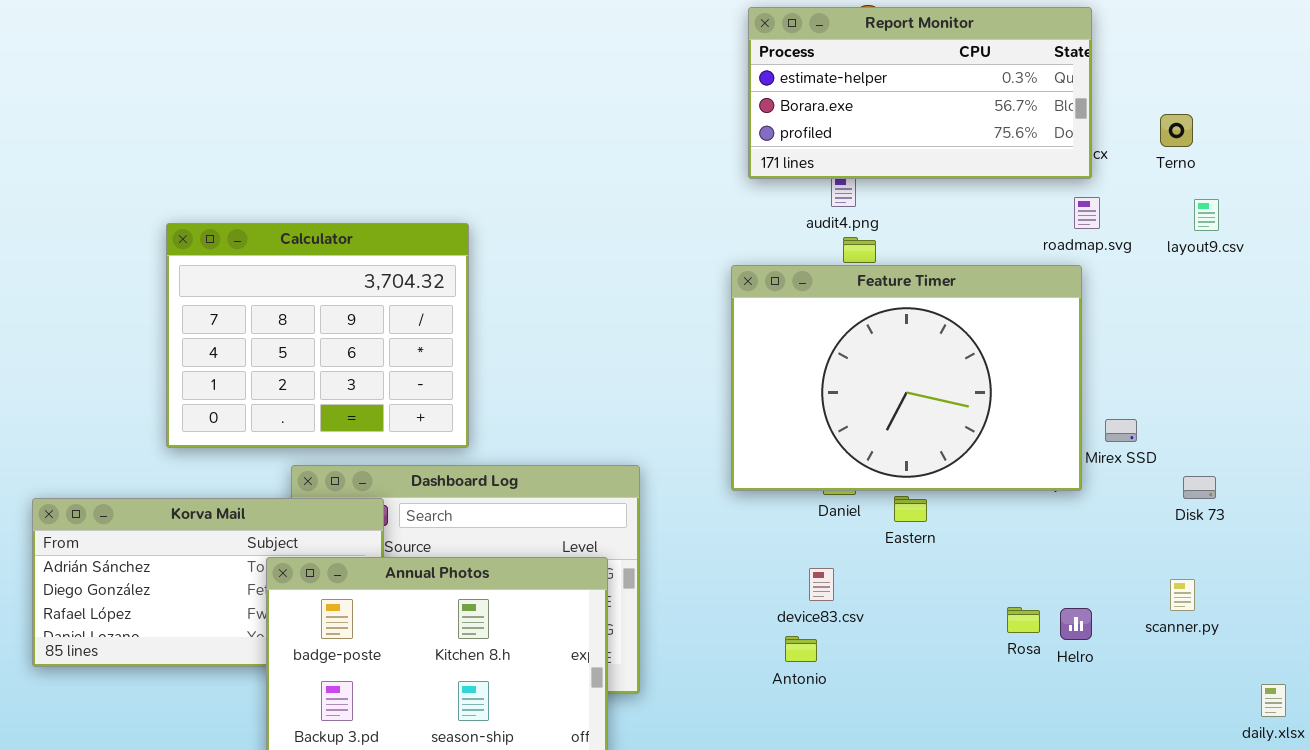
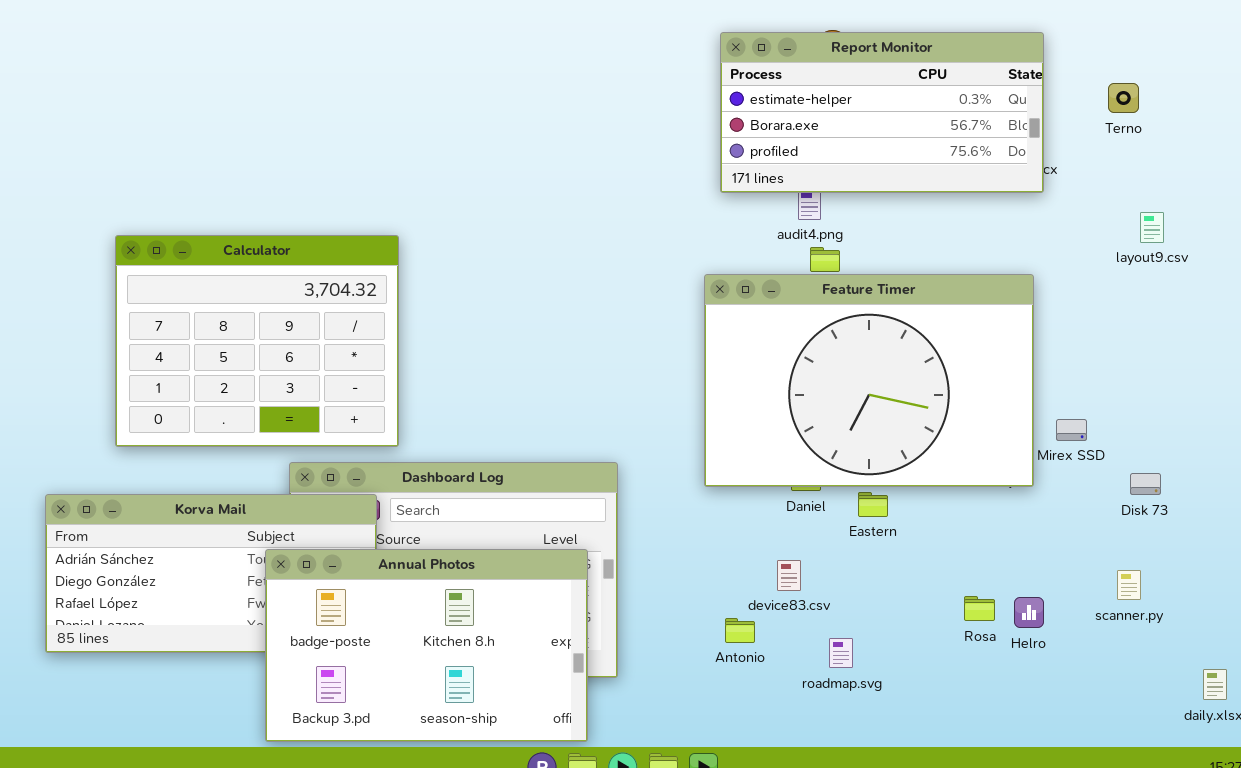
Terno: [1160,114,1193,147] -> [1108,83,1139,113], moved
roadmap.svg: [1074,197,1100,229] -> [829,638,853,668], moved
Calculator: [166,223,469,448] -> [115,235,399,447], moved
Antonio: [785,636,817,662] -> [725,618,755,643], moved

